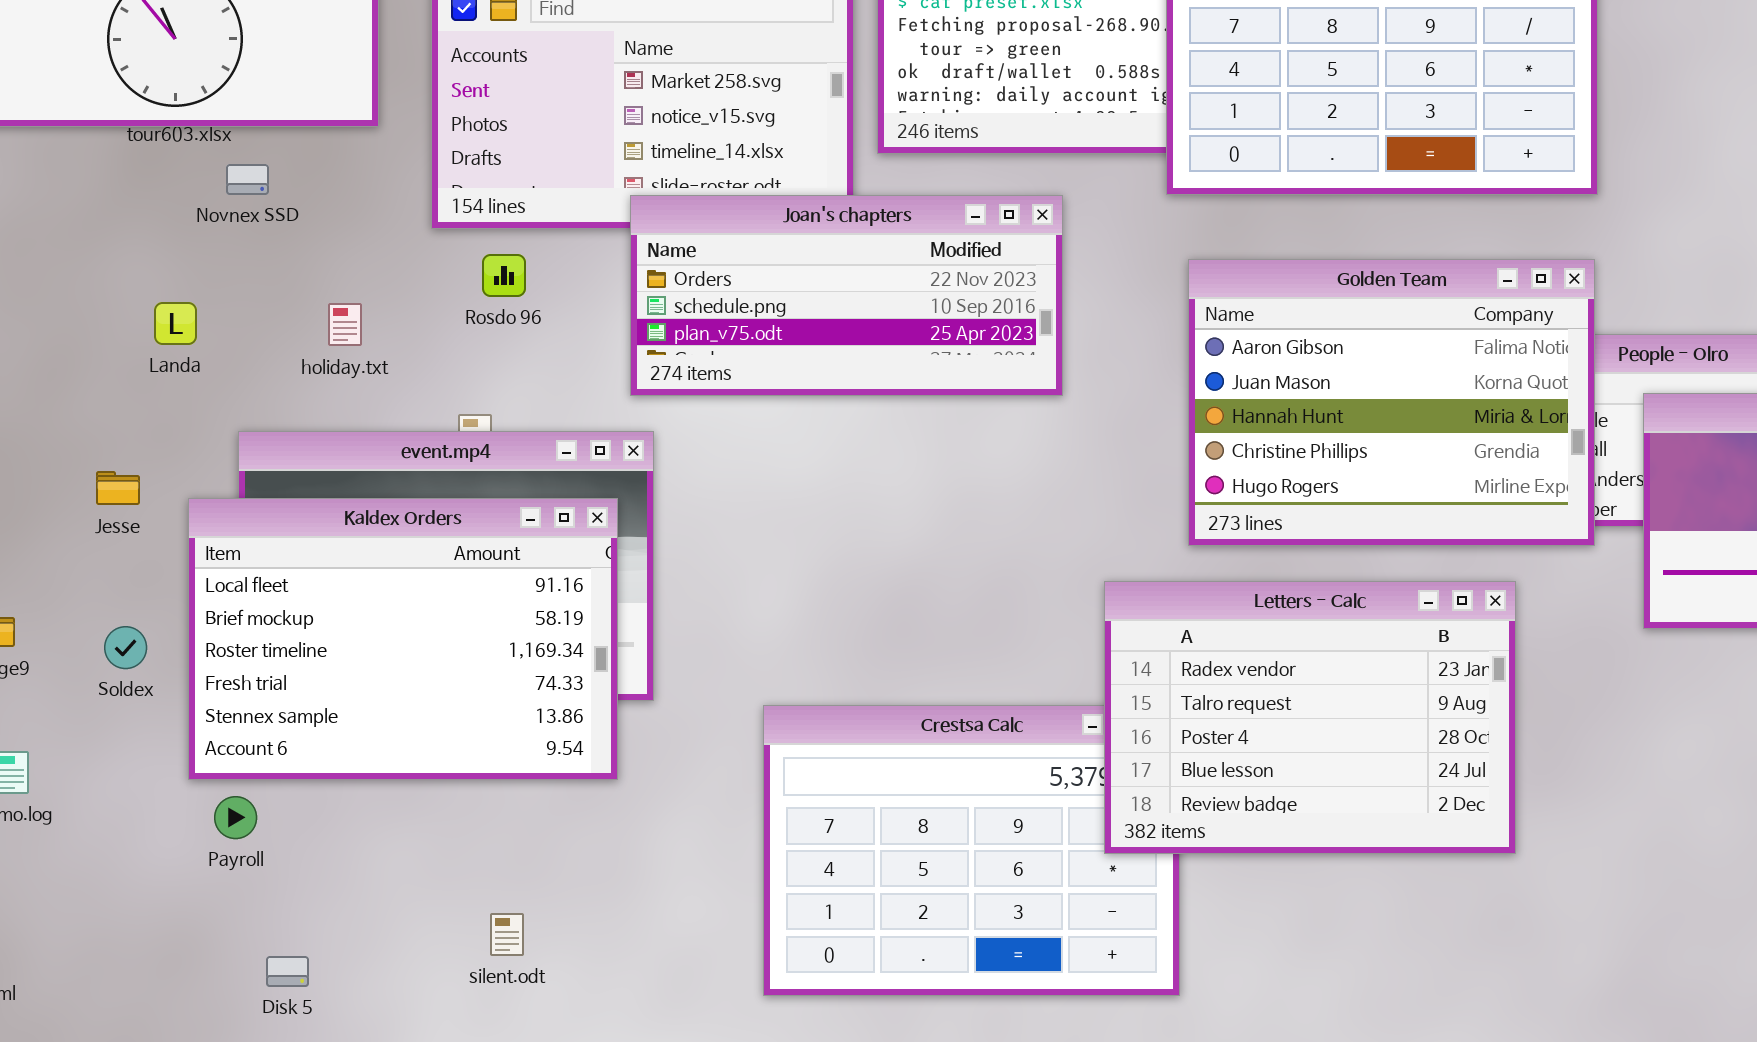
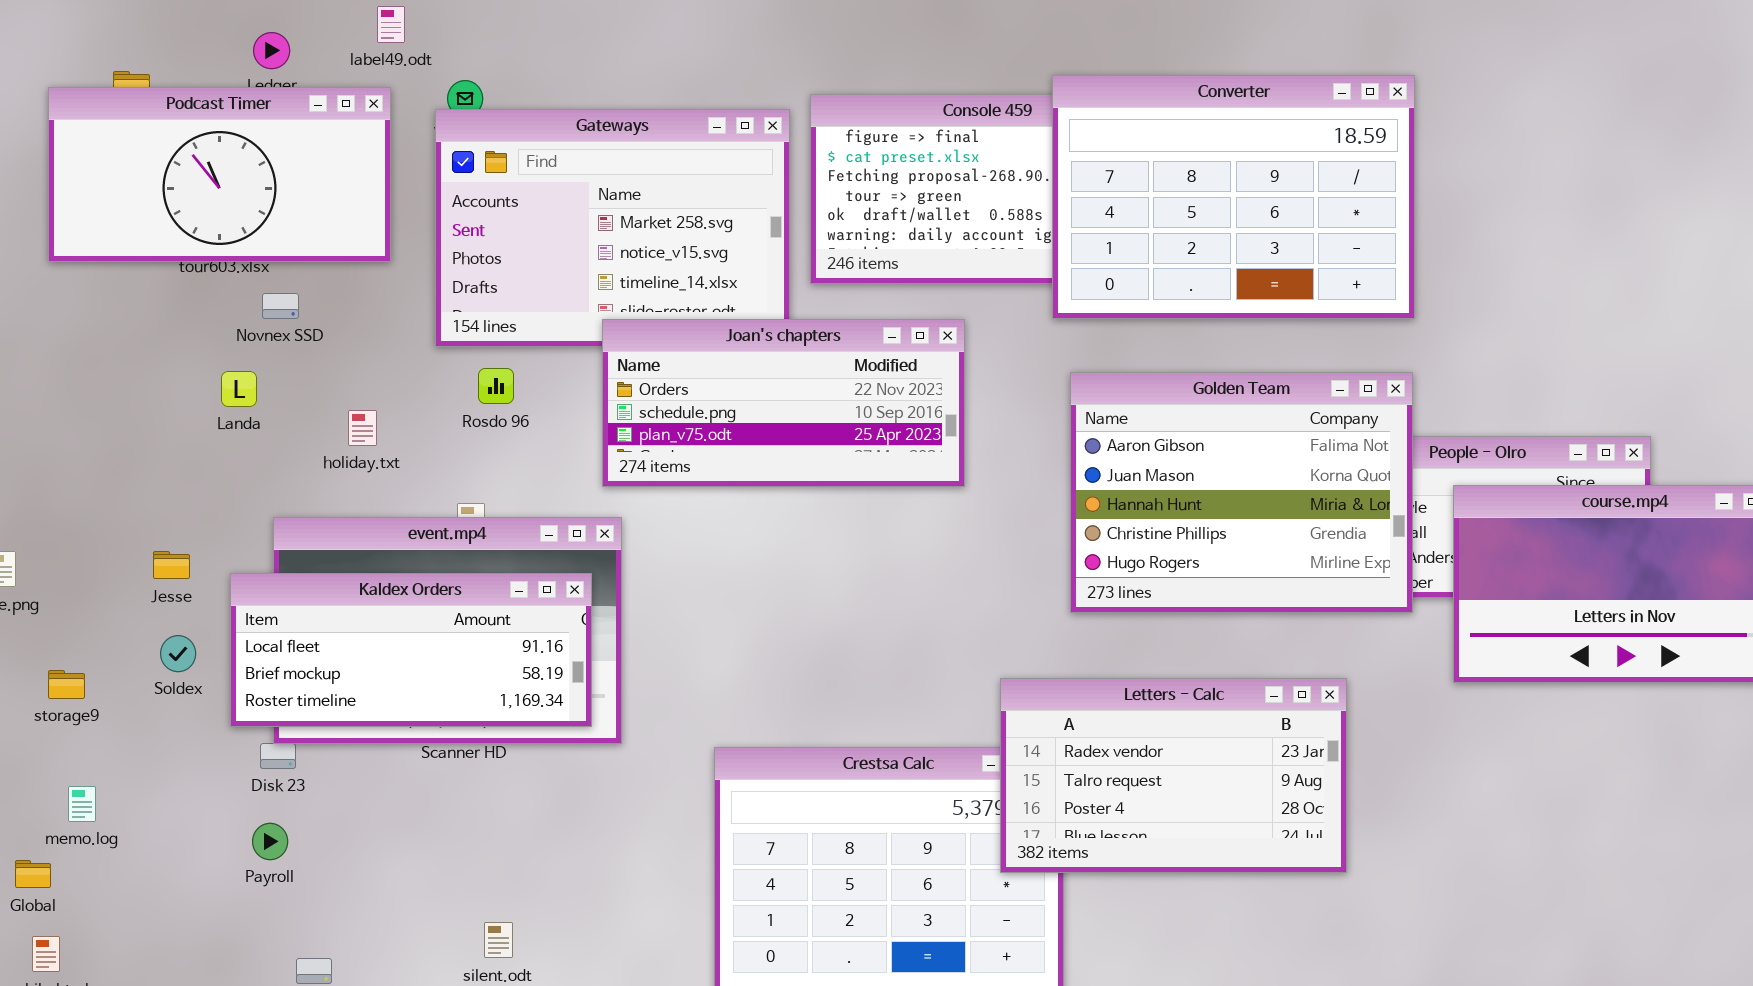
Landa: [154,302,197,345] -> [221,371,257,407], moved
Kaldex Orders: [188,498,618,780] -> [230,573,592,727], resized
Letters - Calc: [1104,581,1516,854] -> [1000,678,1347,873], resized
Soldex: [104,626,147,669] -> [160,635,196,672], moved

